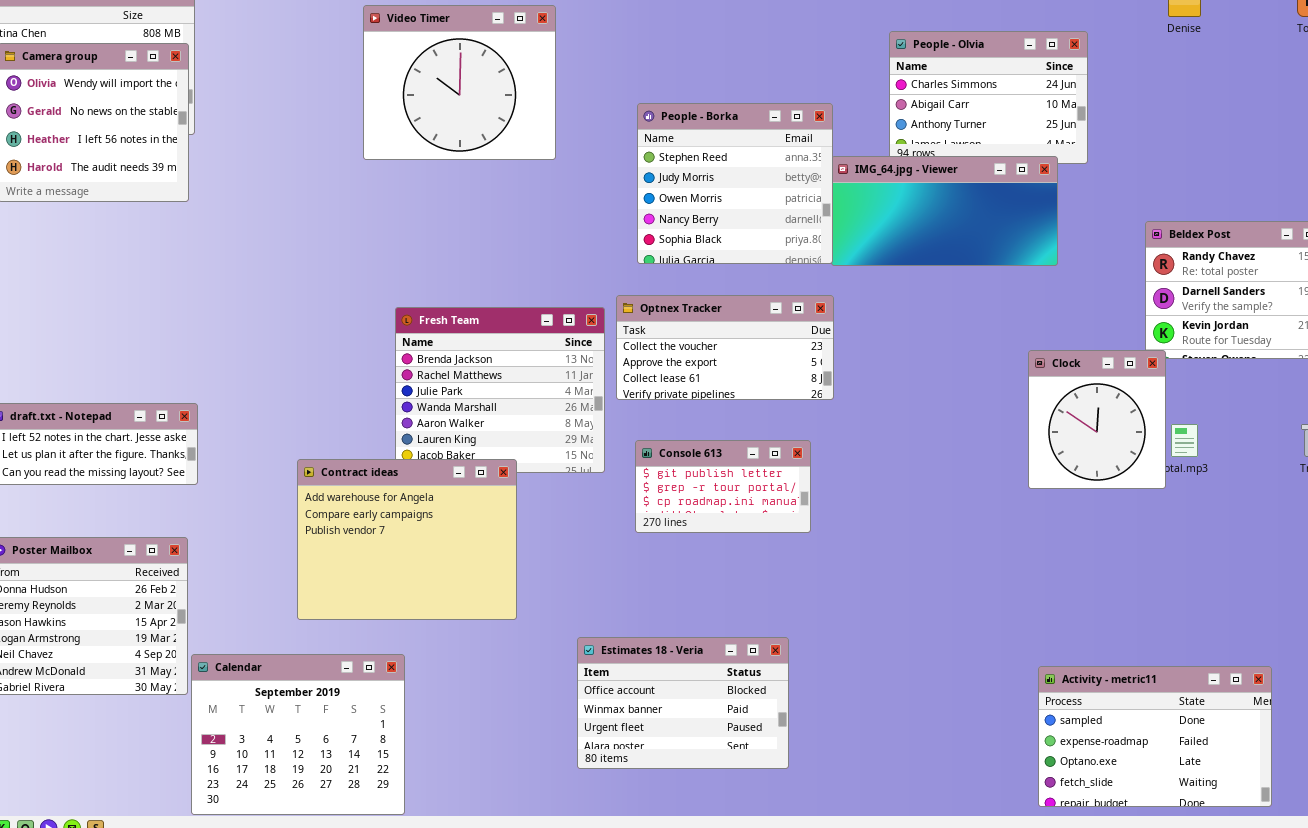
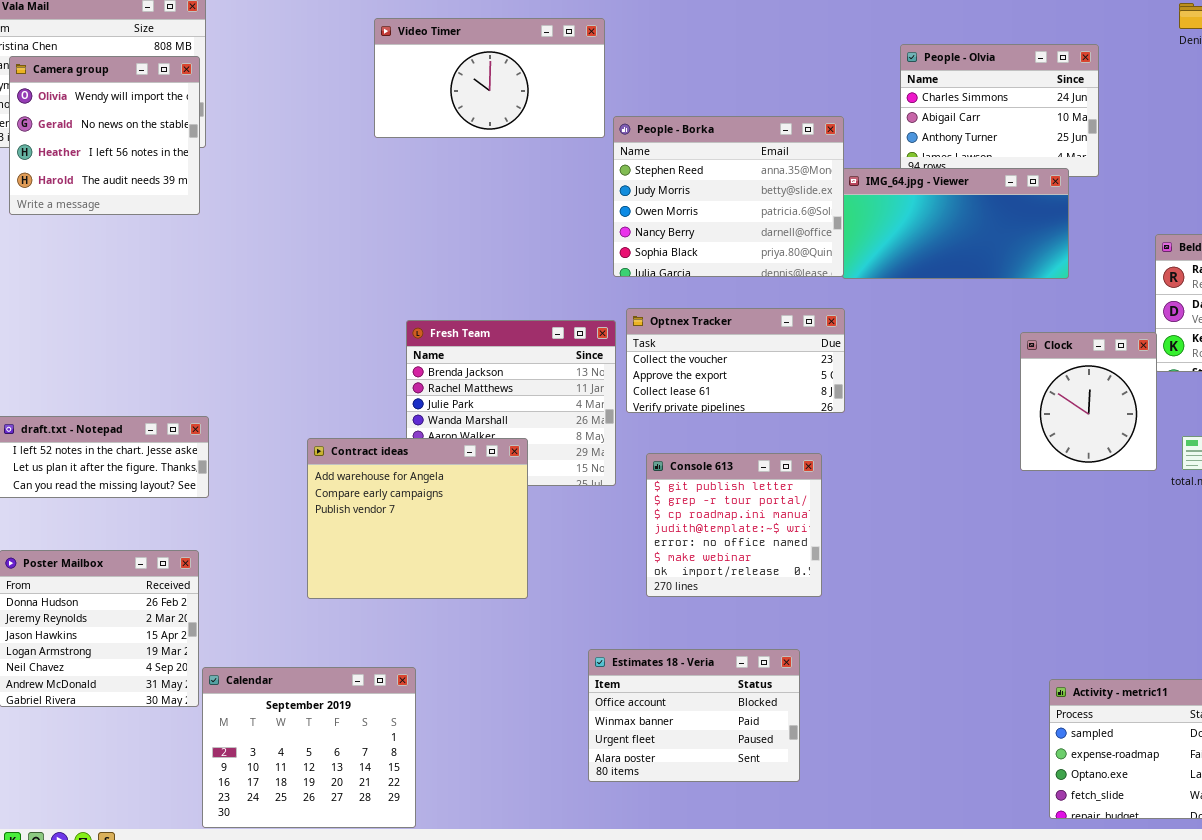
Video Timer: [363,5,556,160] -> [374,18,605,138], resized
People - Borka: [637,103,833,264] -> [613,116,844,277], resized
Clock: [1028,350,1166,489] -> [1020,332,1157,471], moved
Console 613: [635,440,811,533] -> [646,453,822,597], resized
Contract ideas: [297,459,517,620] -> [307,438,528,599], moved

